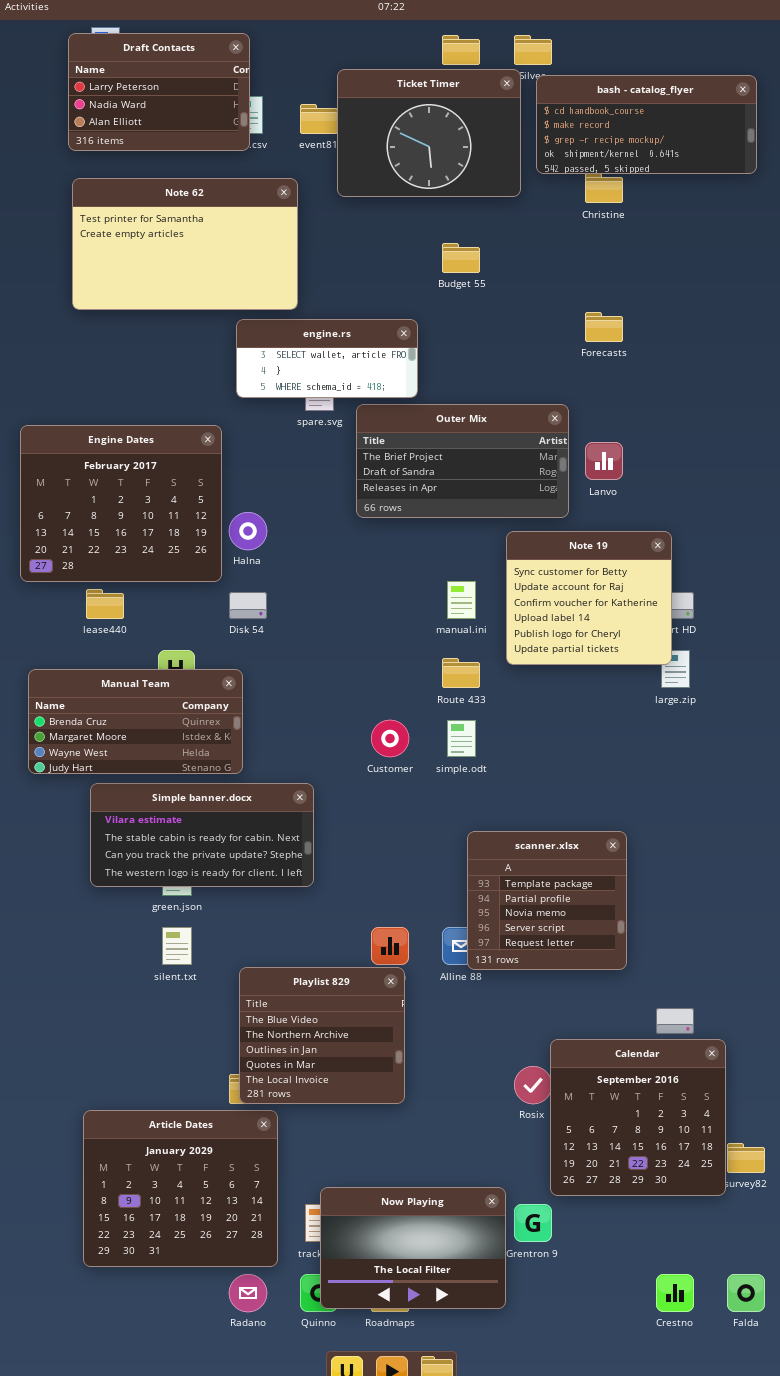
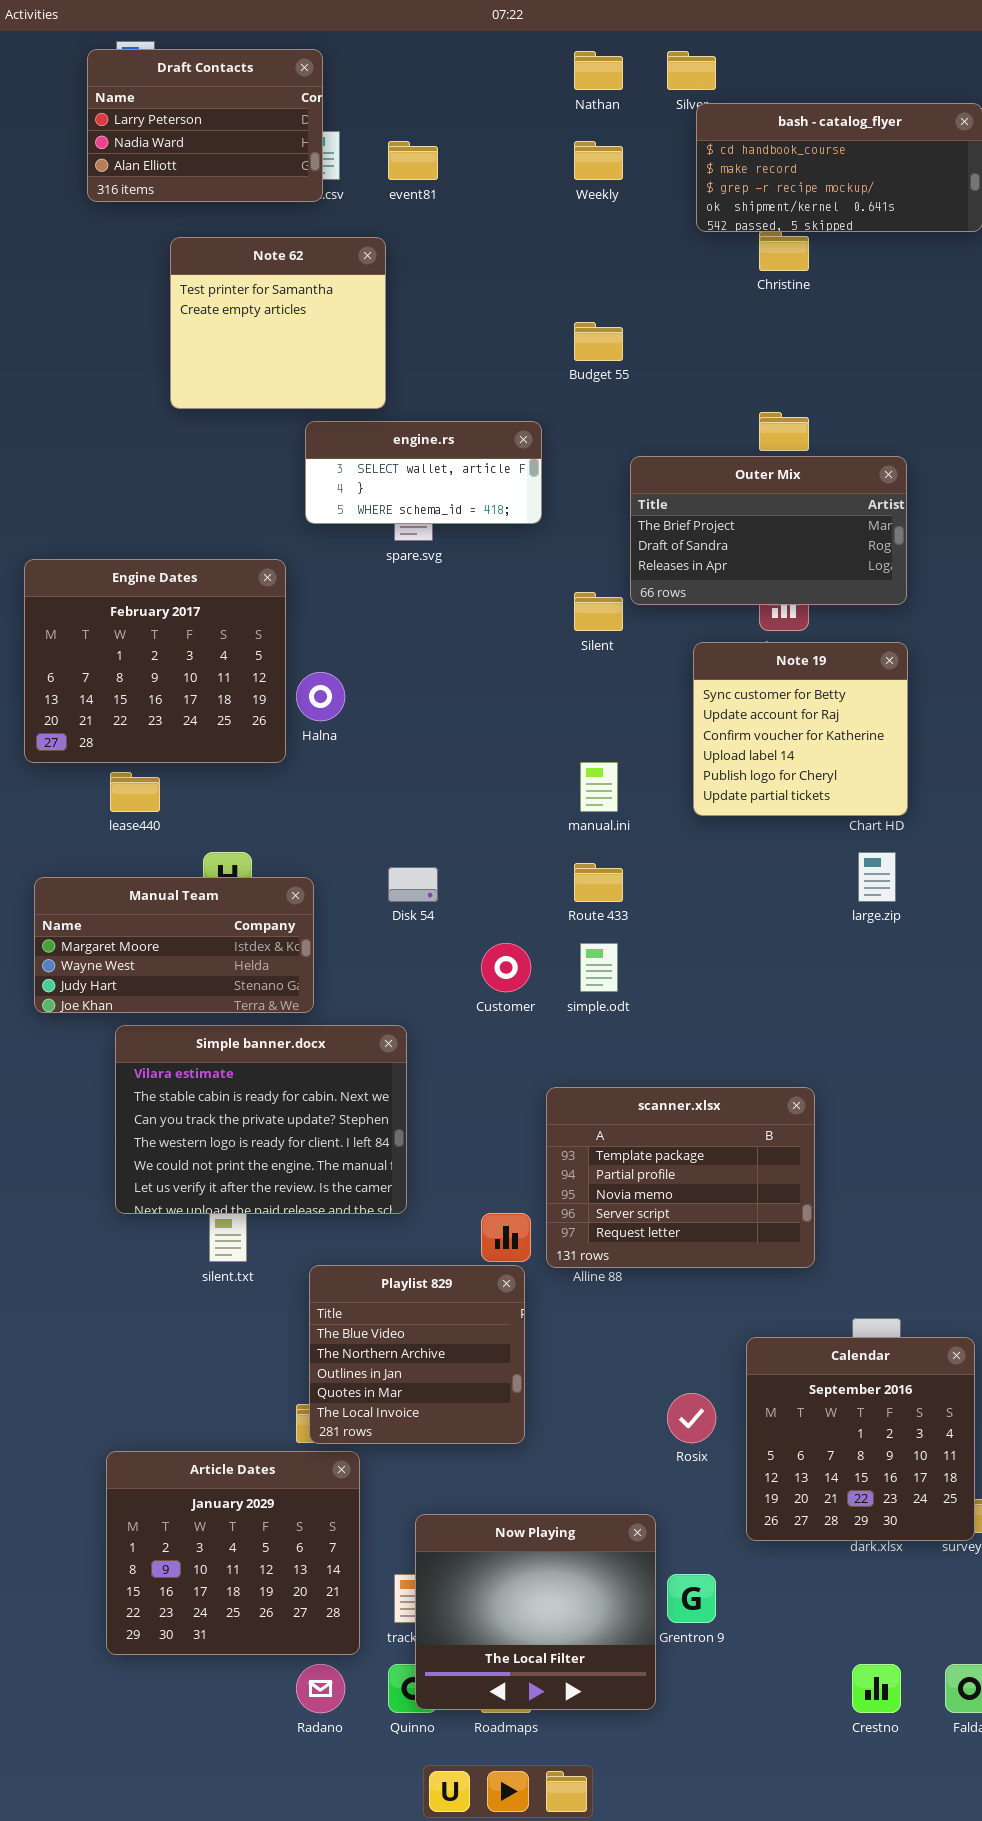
Ticket Timer: [337,69,521,197] -> none, closed
Note 62: [72,178,298,310] -> [170,237,386,409], resized
Outer Mix: [356,404,569,518] -> [630,456,907,605], moved
Note 19: [506,531,672,665] -> [693,642,908,816], moved
Disk 54: [229,592,267,619] -> [388,867,438,902], moved
Manual Team: [28,669,243,774] -> [34,877,314,1013], scrolled down 1 row
Simple banner.docx: [90,783,314,887] -> [115,1025,407,1214], resized
scanner.xlsx: [467,831,627,970] -> [546,1087,815,1268], resized
Calendar: [550,1039,726,1196] -> [746,1337,975,1541], moved
Now Playing: [320,1187,506,1309] -> [415,1514,656,1710], resized

